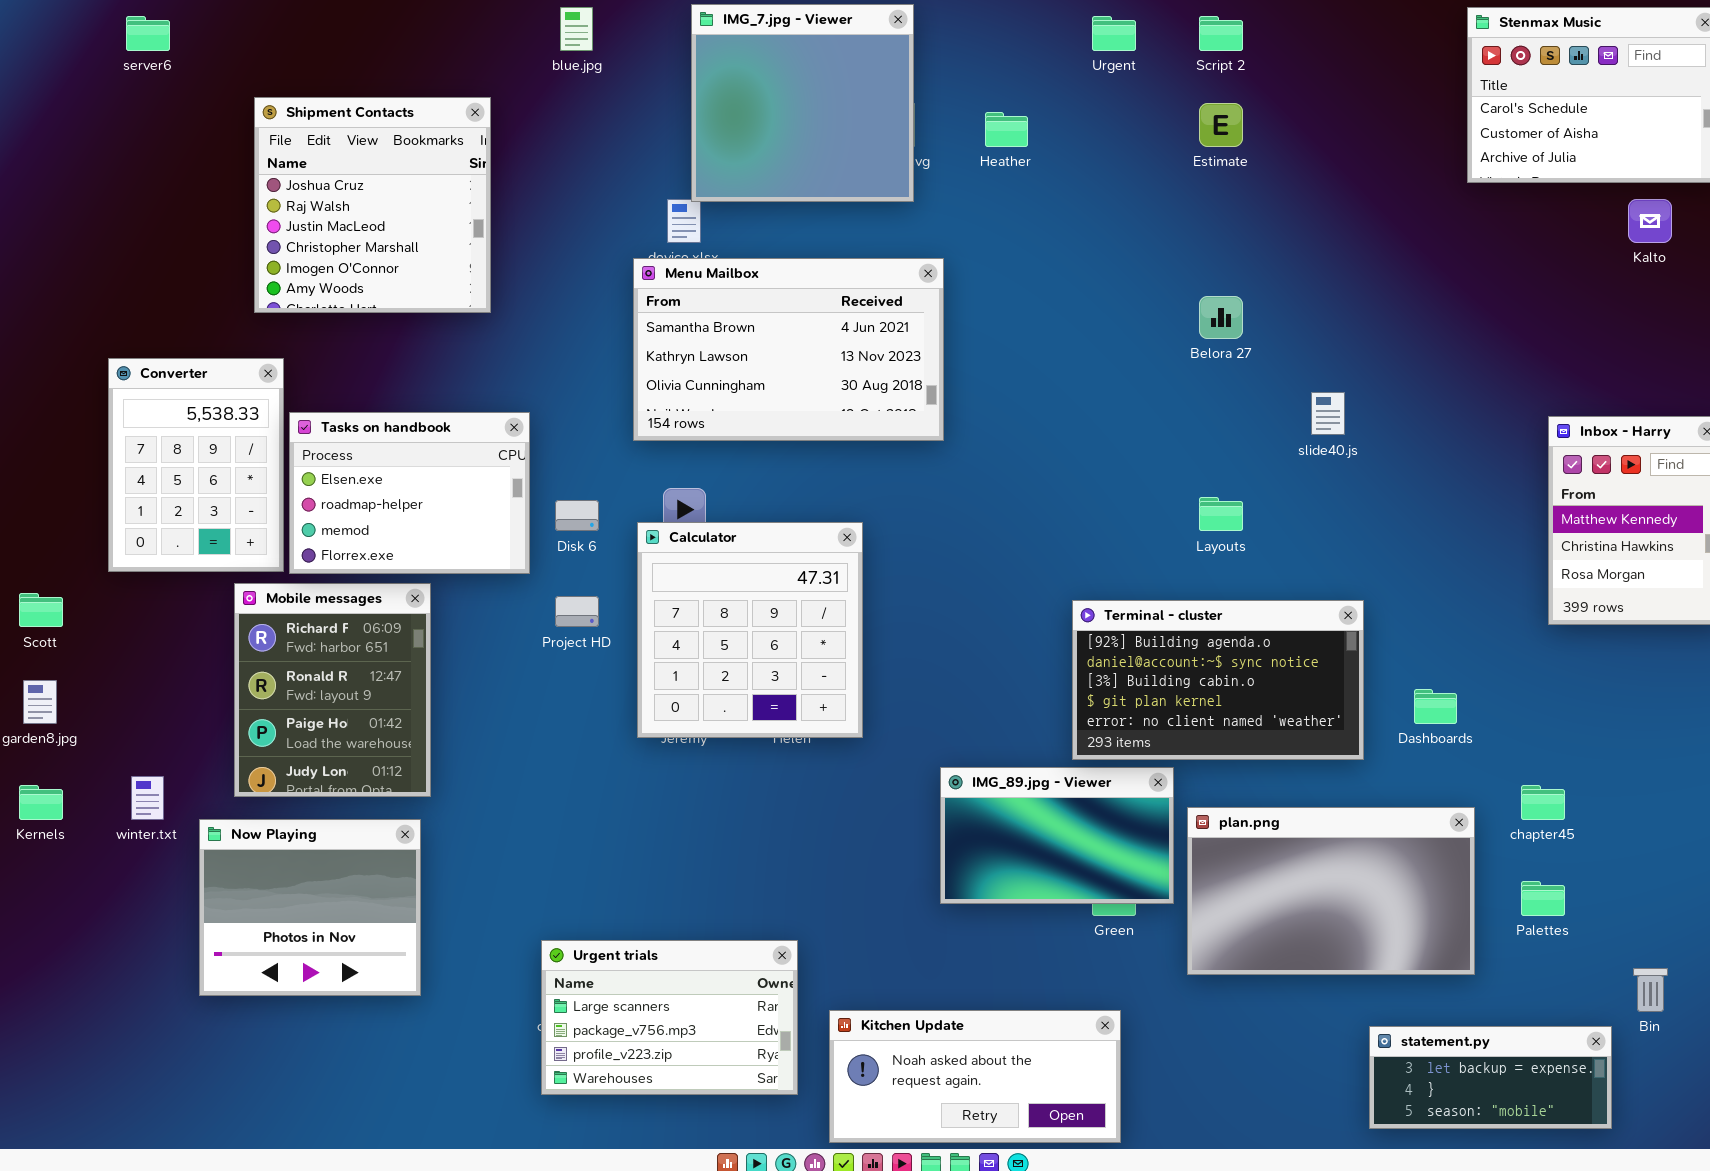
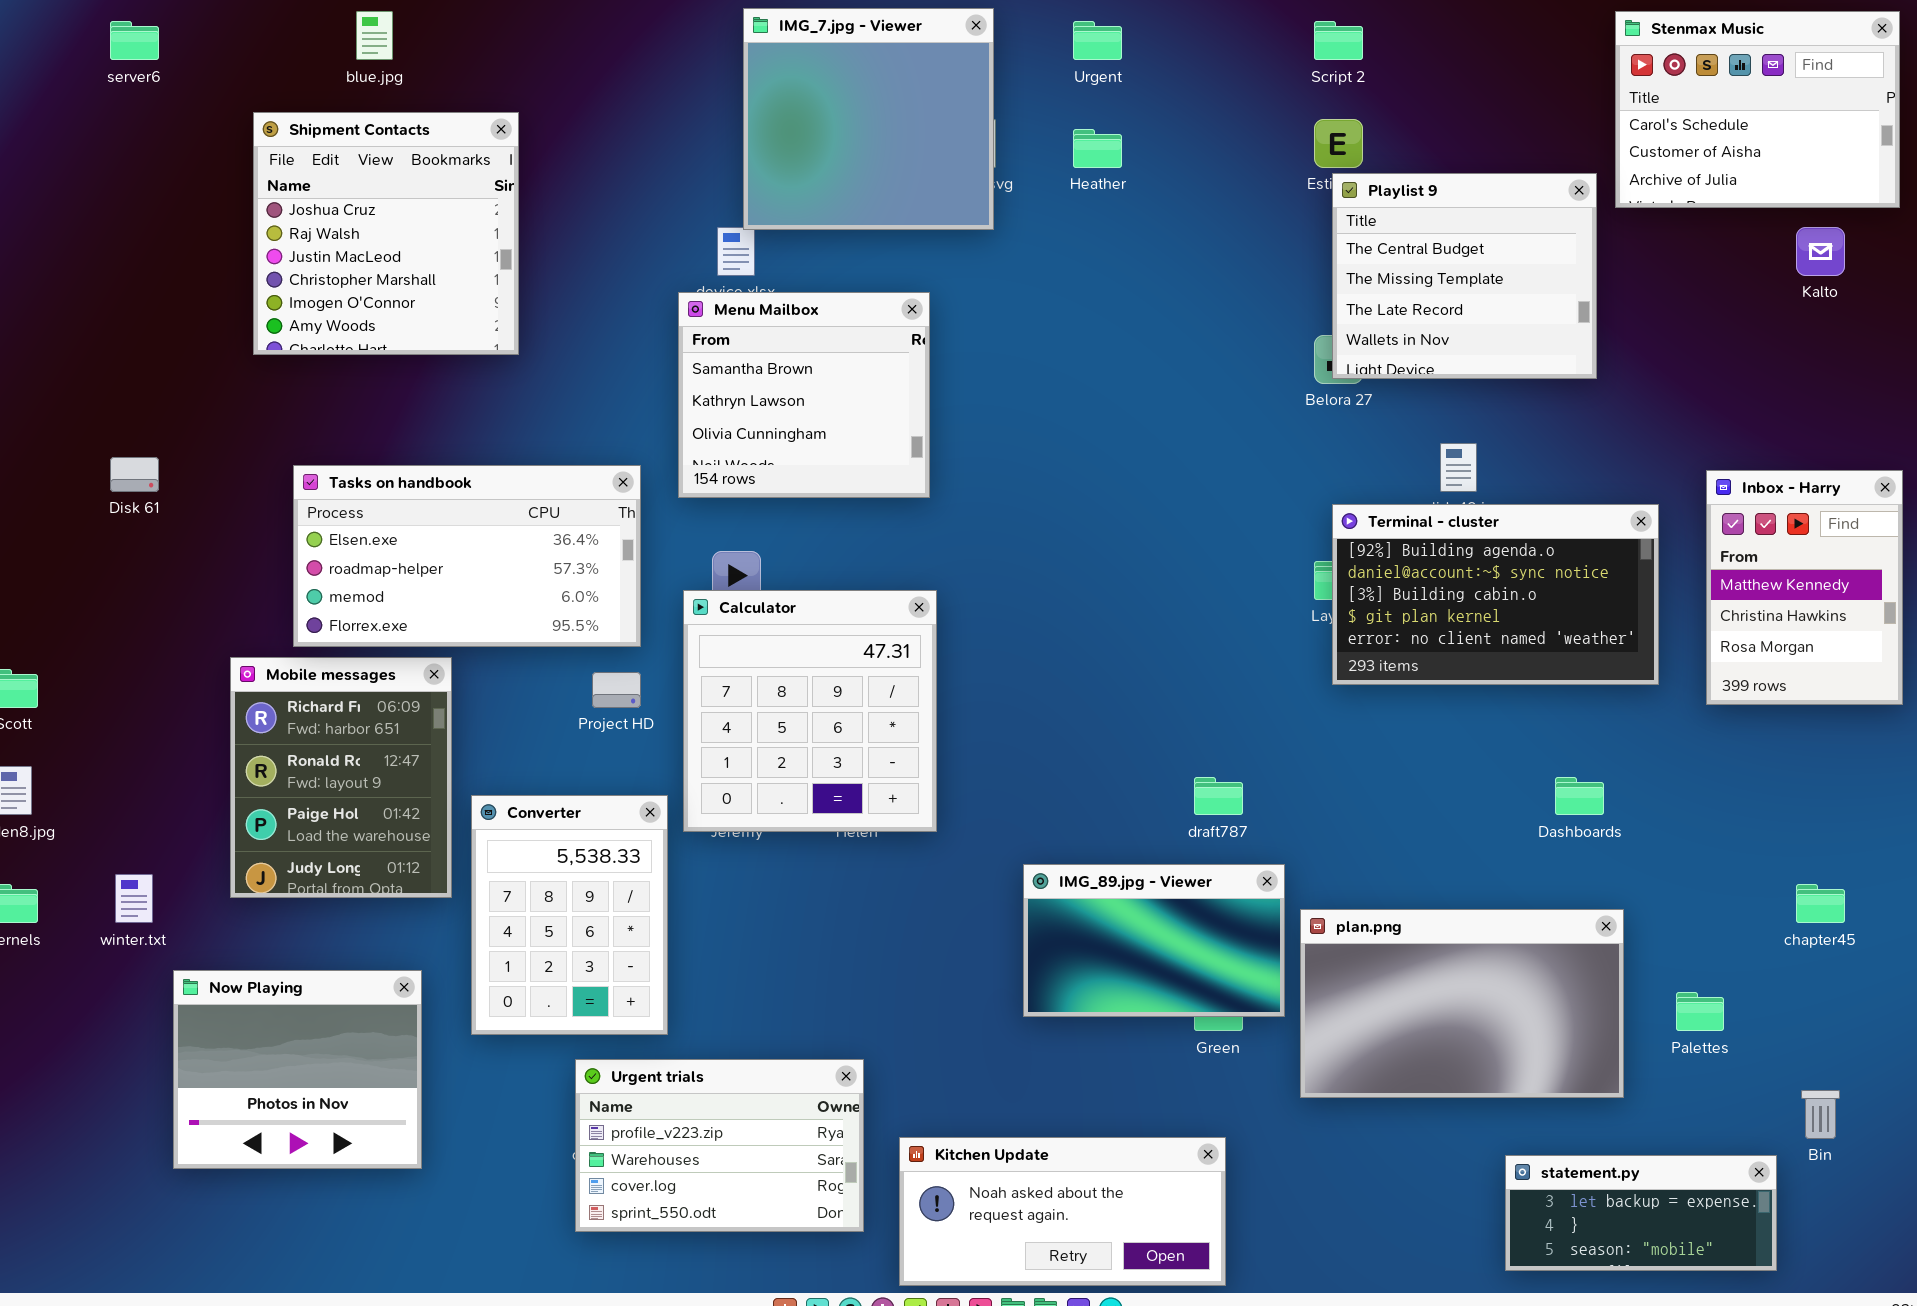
blue.jpg: [560,7,593,51] -> [356,11,393,60], moved
Urgent: [1092,16,1136,51] -> [1073,21,1122,60], moved
Playlist 9: none -> [1332,173,1597,379], opened
Menu Mailbox: [633,258,944,441] -> [678,292,930,498], resized
Converter: [108,358,284,572] -> [471,795,668,1035], moved
Tasks on handbook: [289,412,530,574] -> [293,465,641,647], resized
Terminal - cluster: [1072,600,1364,760] -> [1332,504,1659,685], moved
chapter45: [1521,785,1565,820] -> [1796,884,1845,923], moved
Now Playing: [199,819,421,996] -> [173,970,422,1169], moved
Urgent trials: [541,940,798,1095] -> [575,1059,864,1232], scrolled down 2 rows

